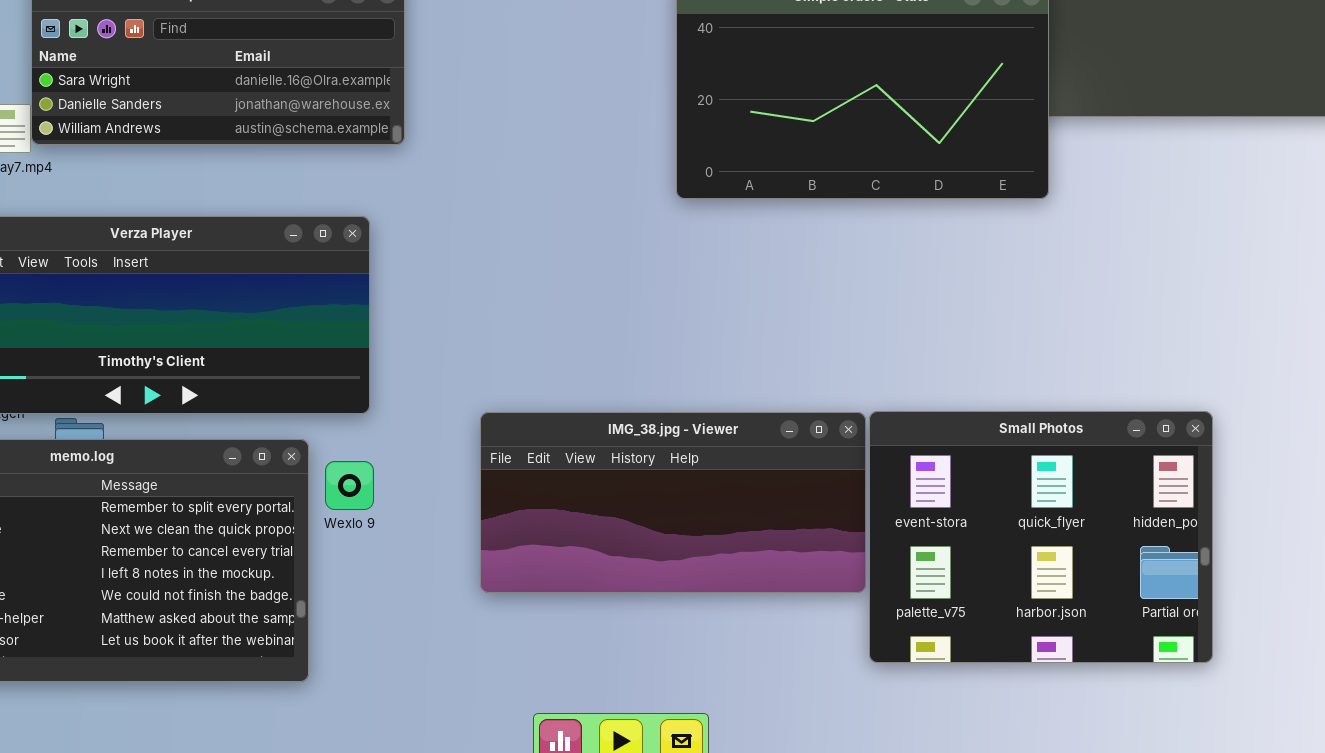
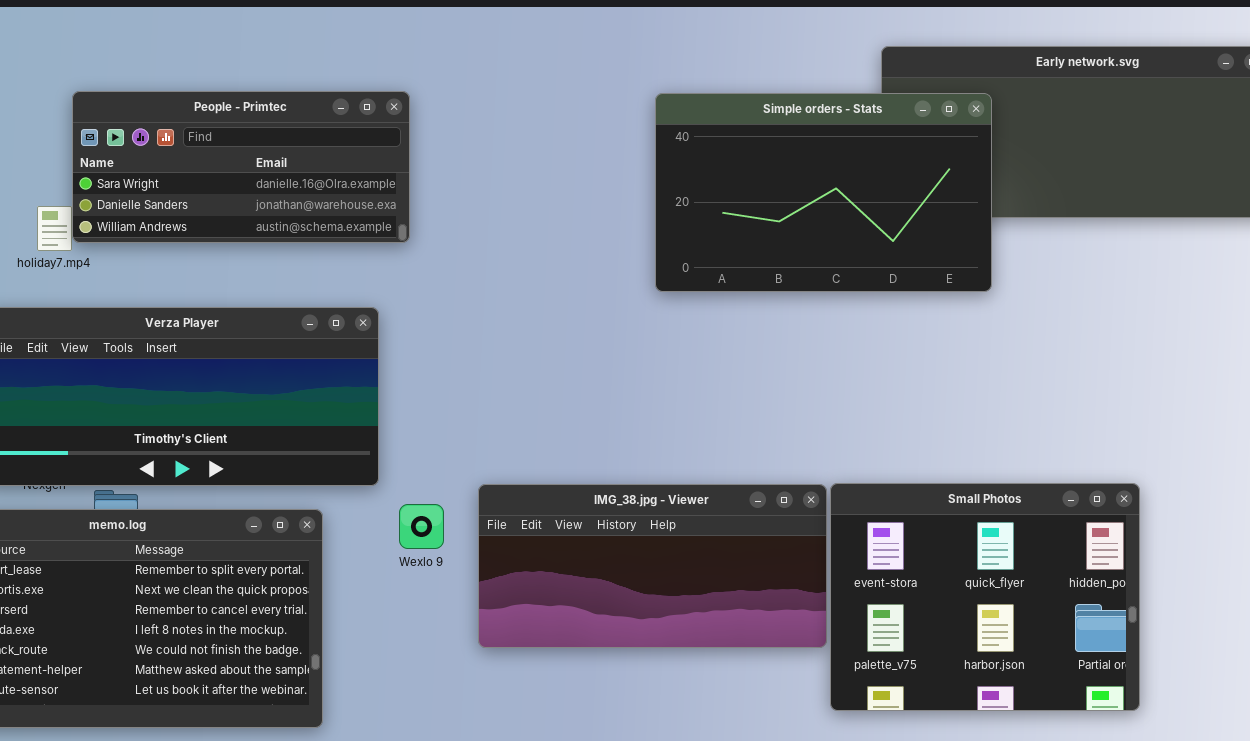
Wexlo 9: [325,461,374,510] -> [399,504,444,549], moved

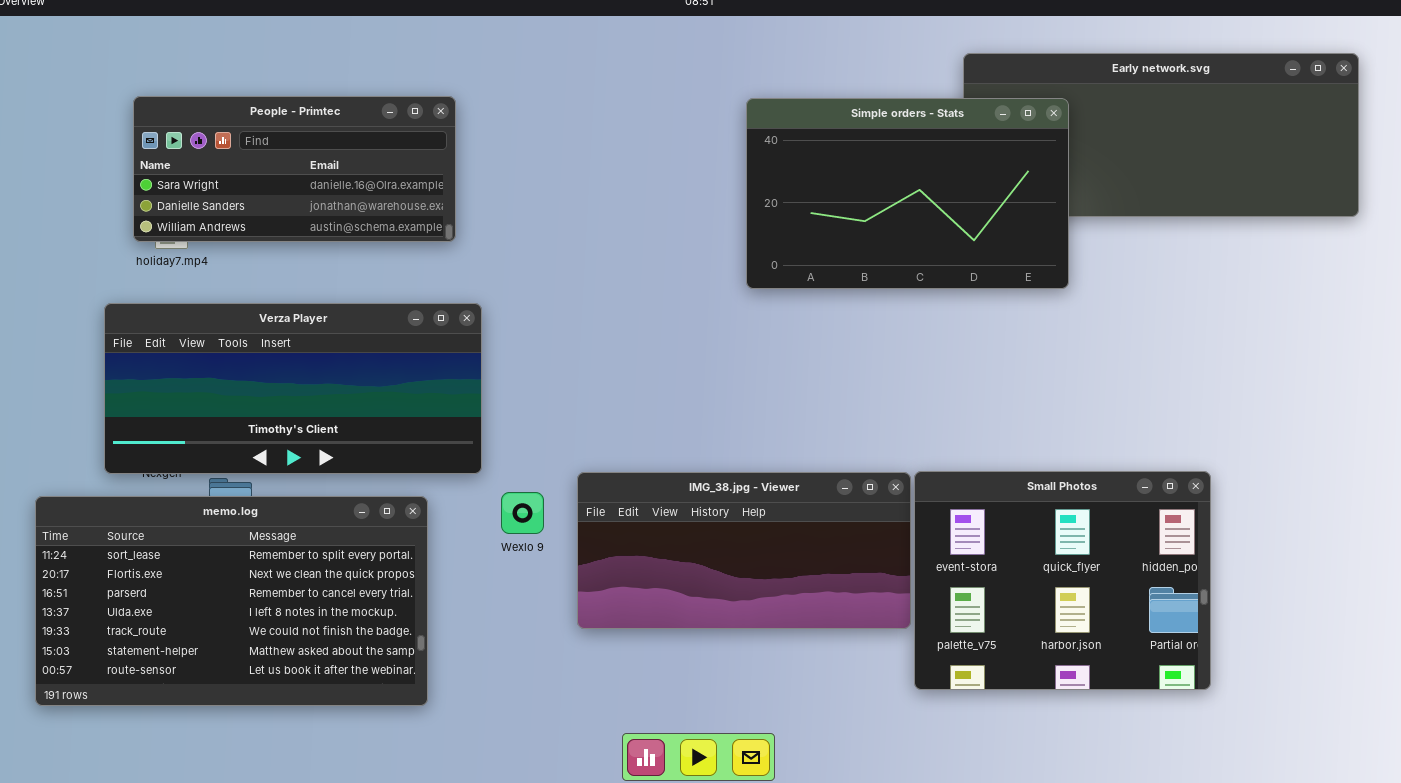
People - Primtec: [72,91,410,243] -> [133,96,456,242], moved

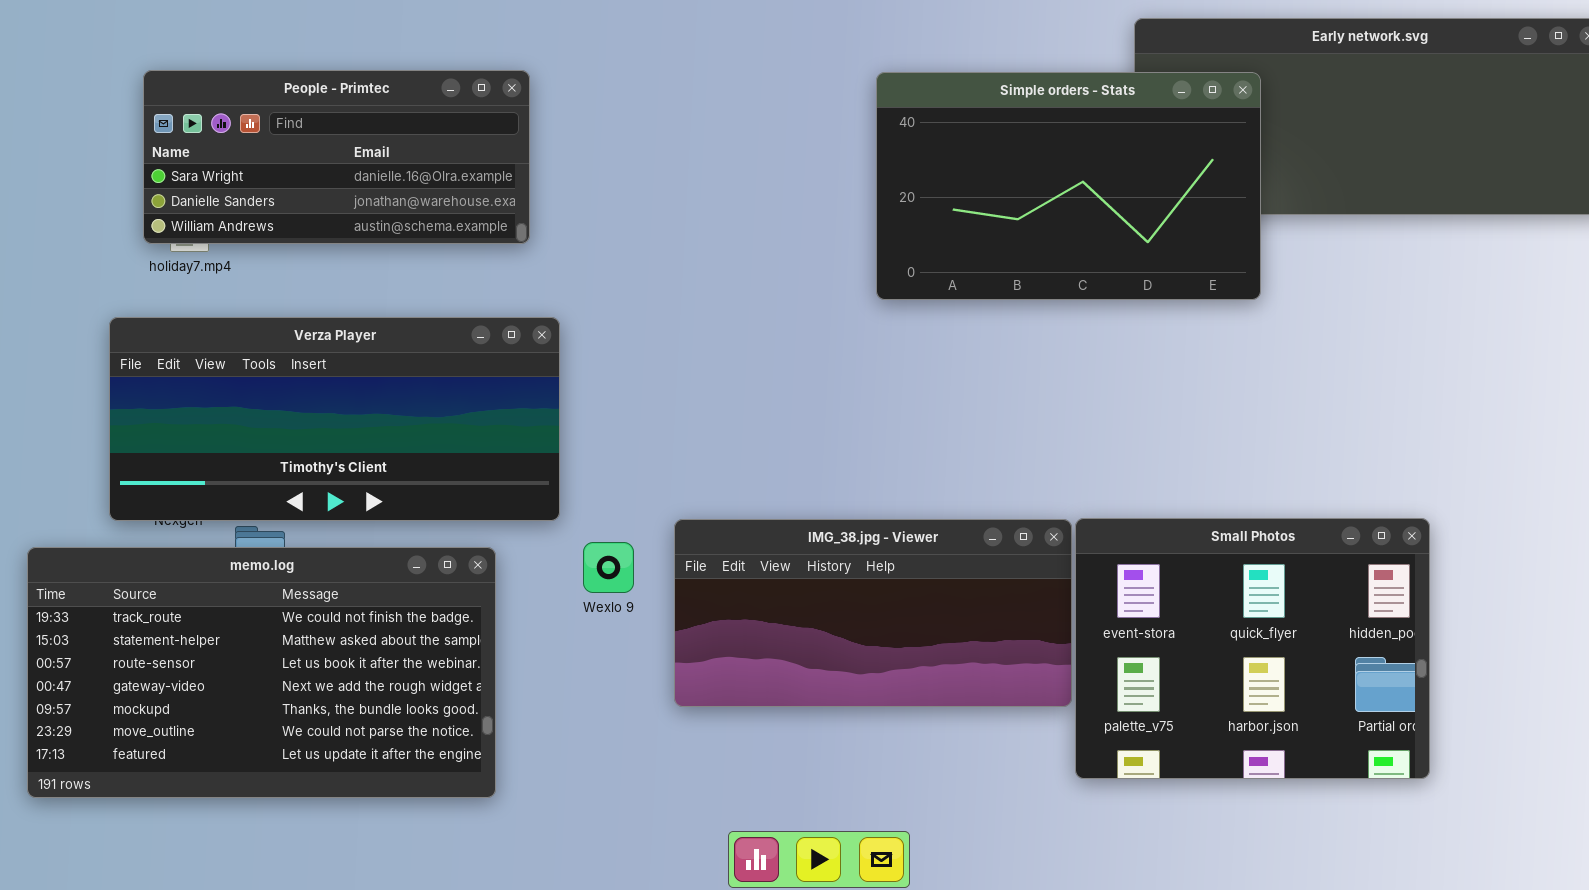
memo.log: [35,496,428,706] -> [27,547,496,798], scrolled down 4 rows

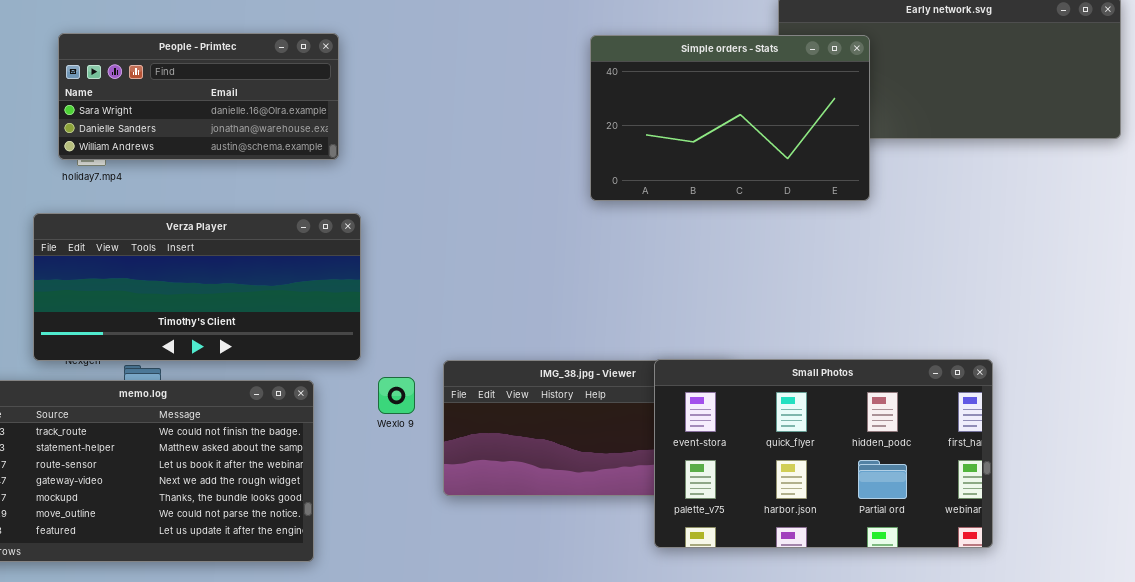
Small Photos: [1075,518,1430,779] -> [654,359,993,548], resized

